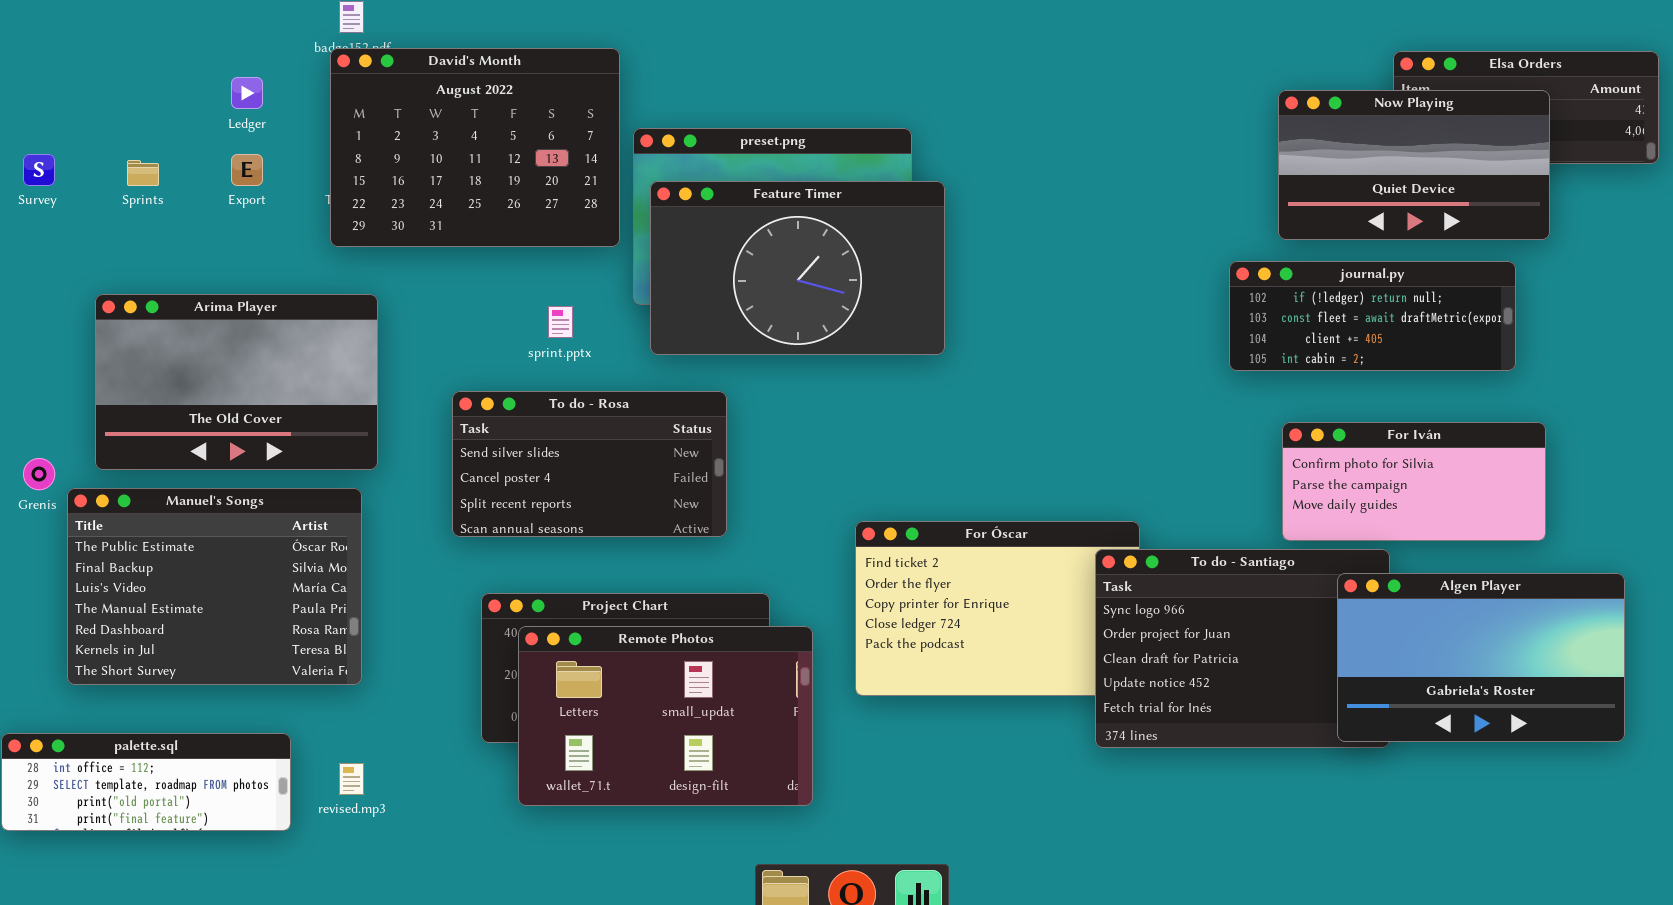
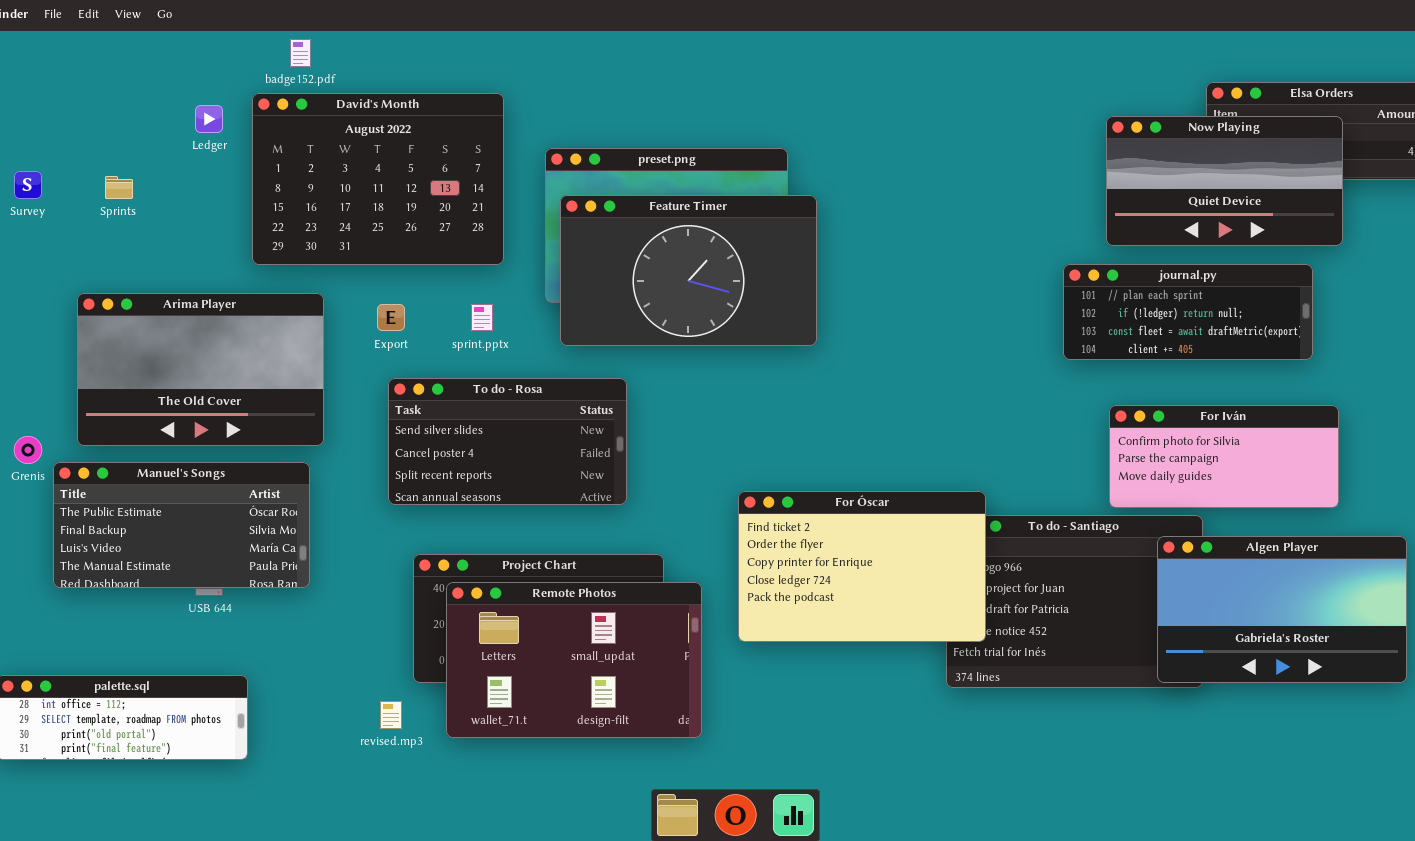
David's Month: [330,48,620,247] -> [252,93,504,265], moved
Export: [231,154,263,186] -> [377,304,405,331], moved
journal.py: [1229,261,1516,371] -> [1063,264,1313,360], scrolled up 1 row
Manuel's Songs: [67,488,362,685] -> [53,462,310,588], resized
For Óscar: [855,521,1140,696] -> [738,491,986,642], raised
revised.mp3: [339,763,364,795] -> [380,701,402,729], moved

